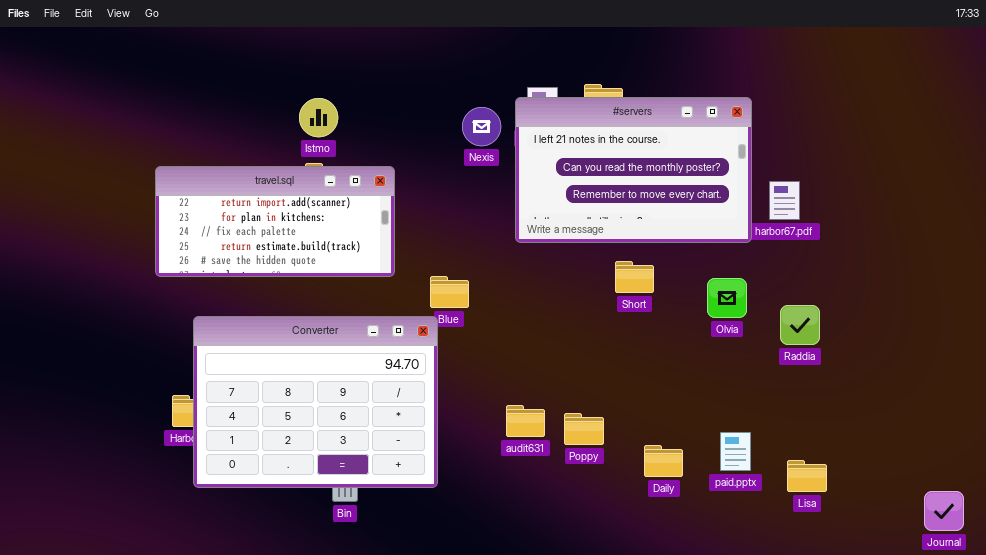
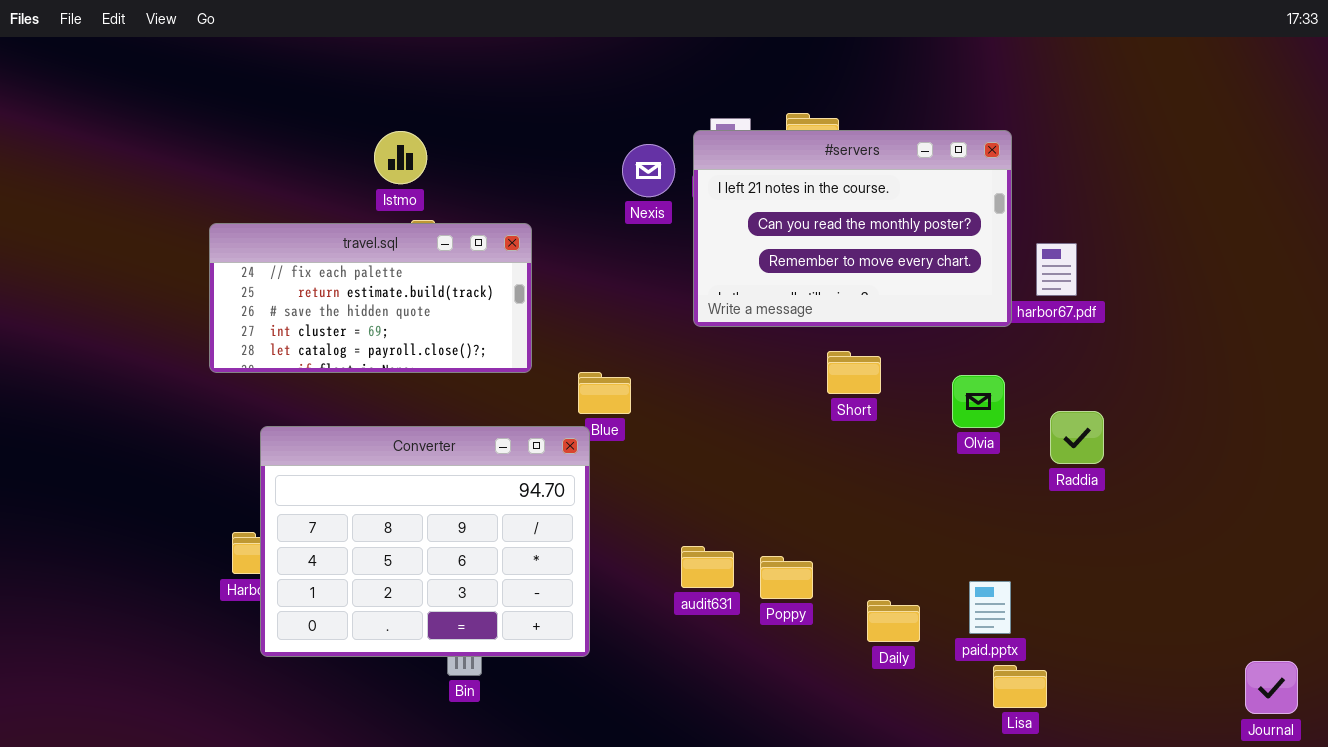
Istmo: [299,98,338,137] -> [374,131,427,184], moved
travel.sql: [155,166,395,277] -> [209,223,532,373], scrolled down 2 rows
Lisa: [787,460,827,492] -> [993,665,1047,708], moved

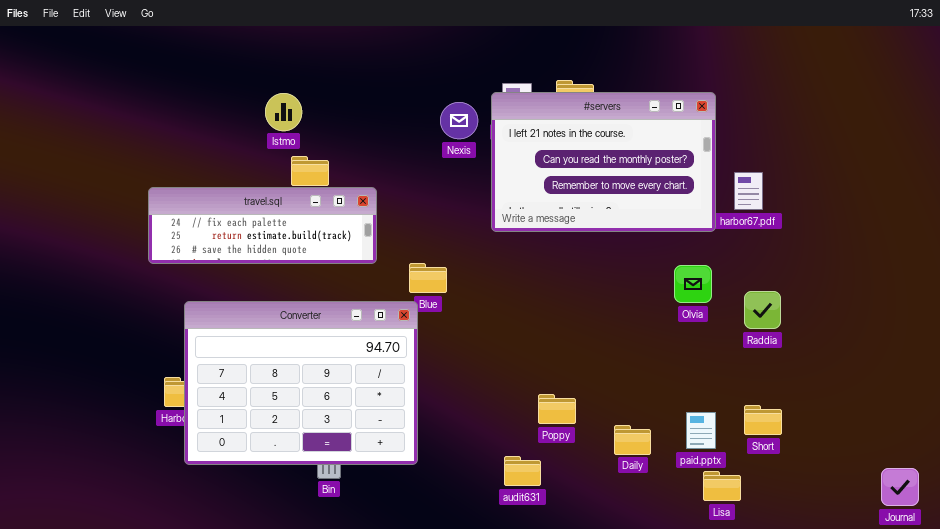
travel.sql: [209,223,532,373] -> [148,187,377,264], resized
Short: [827,351,881,394] -> [744,405,782,435], moved
audit631: [681,546,734,588] -> [504,456,541,486], moved

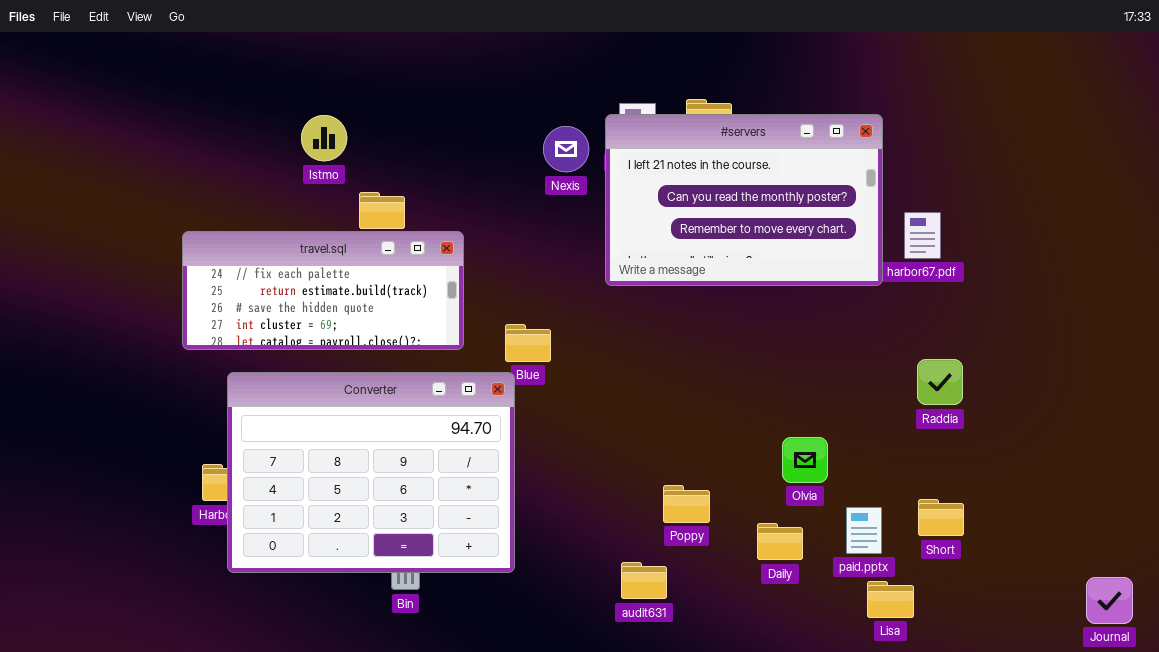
Istmo: [265,93,302,131] -> [301,115,347,161], moved
travel.sql: [148,187,377,264] -> [182,231,464,350], resized
Olvia: [674,265,712,303] -> [782,437,828,483], moved

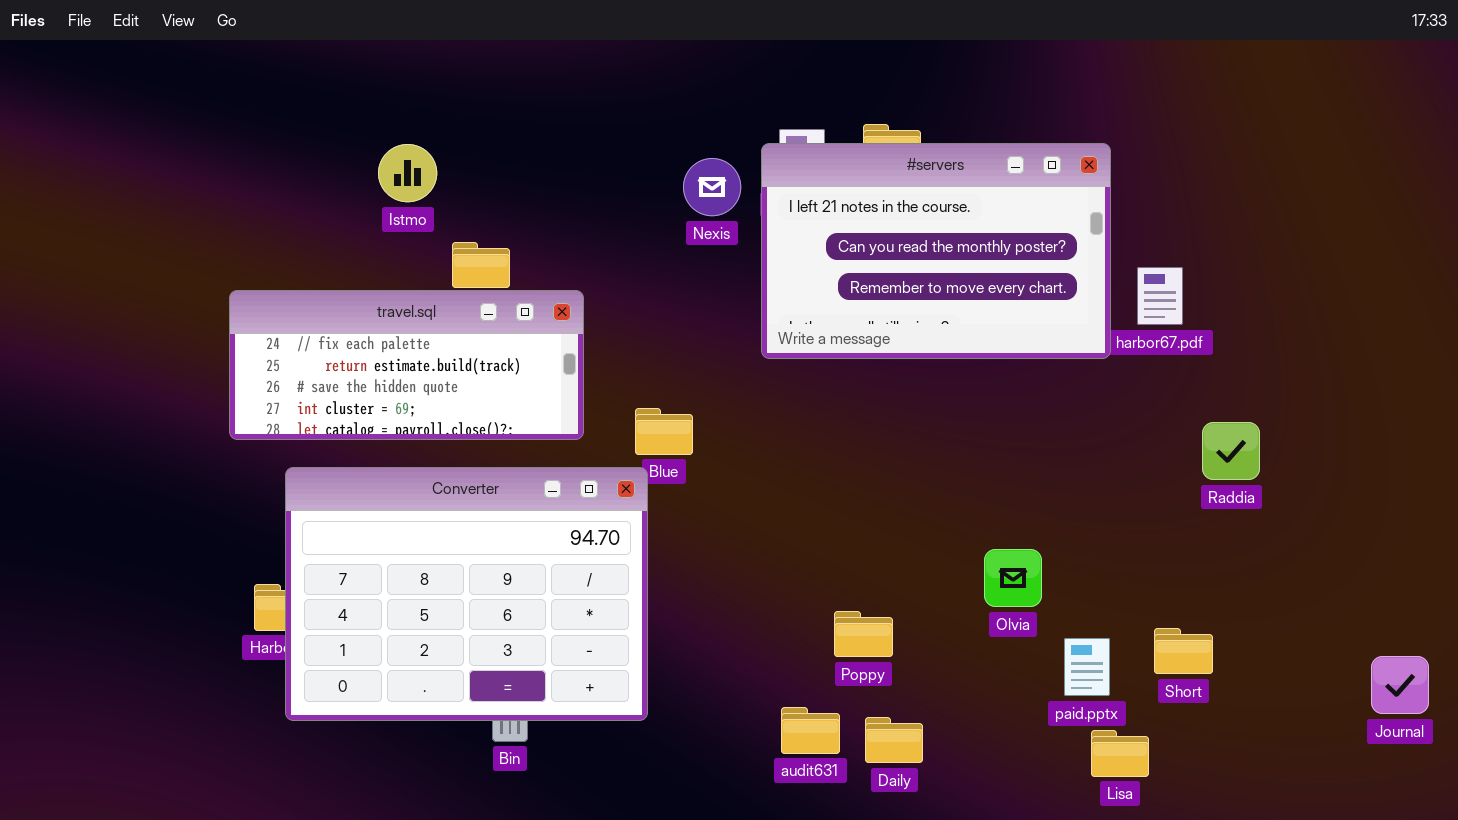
Raddia: [917,359,963,405] -> [1202,422,1260,480], moved
Daily: [757,523,803,560] -> [865,717,923,763], moved
Journal: [1086,577,1133,624] -> [1371,656,1429,714], moved

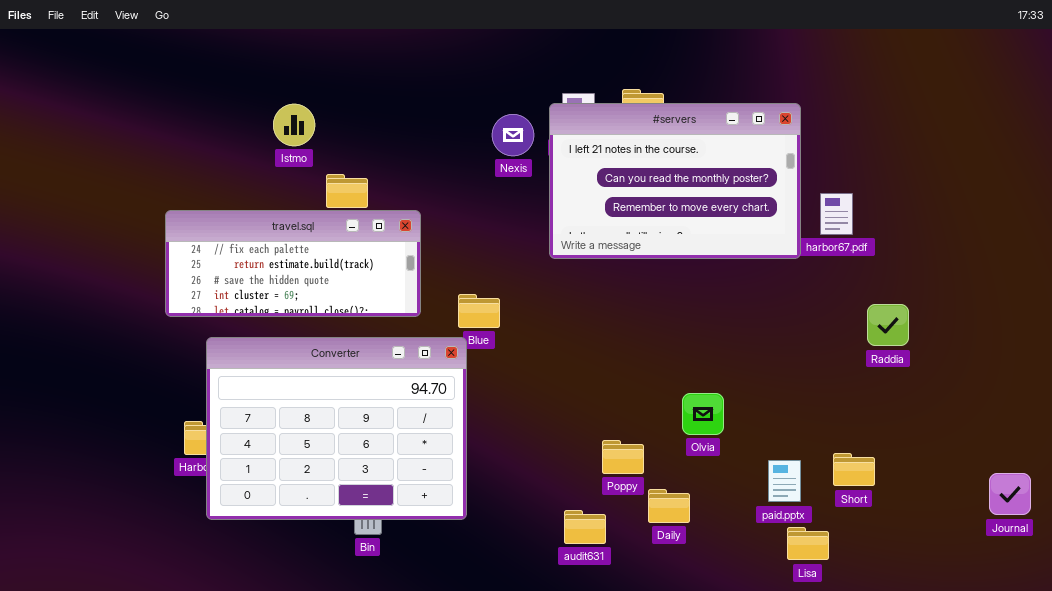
Olvia: [984,549,1042,607] -> [682,393,724,435], moved
Daily: [865,717,923,763] -> [648,489,690,523], moved

